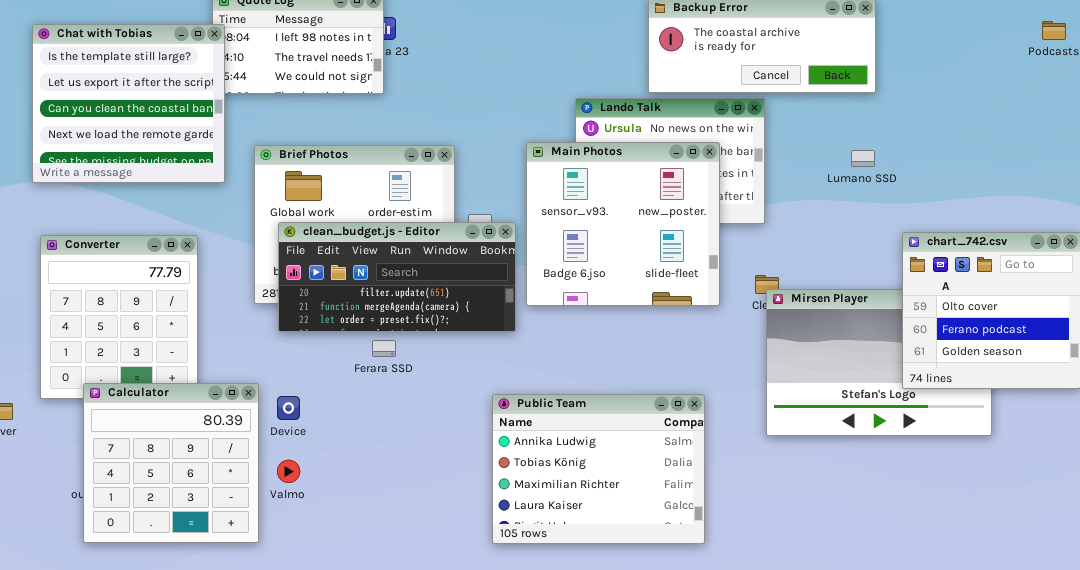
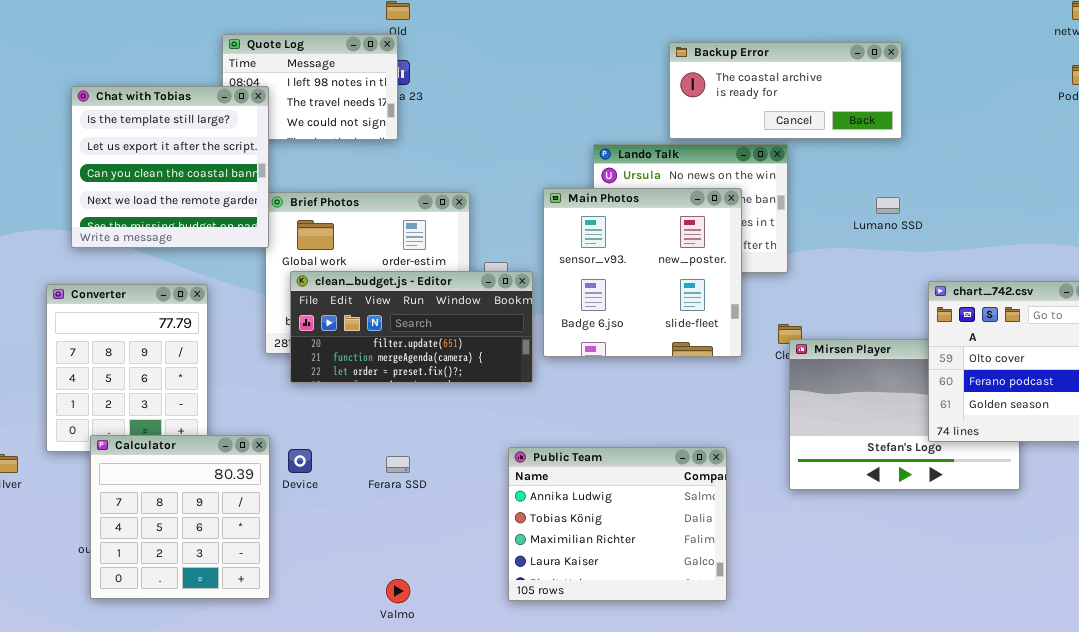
Chat with Tobias: [32,24,225,183] -> [71,86,269,248], moved
Ferara SSD: [372,340,396,357] -> [386,456,410,473], moved
Valmo: [277,460,300,483] -> [386,579,410,603], moved

